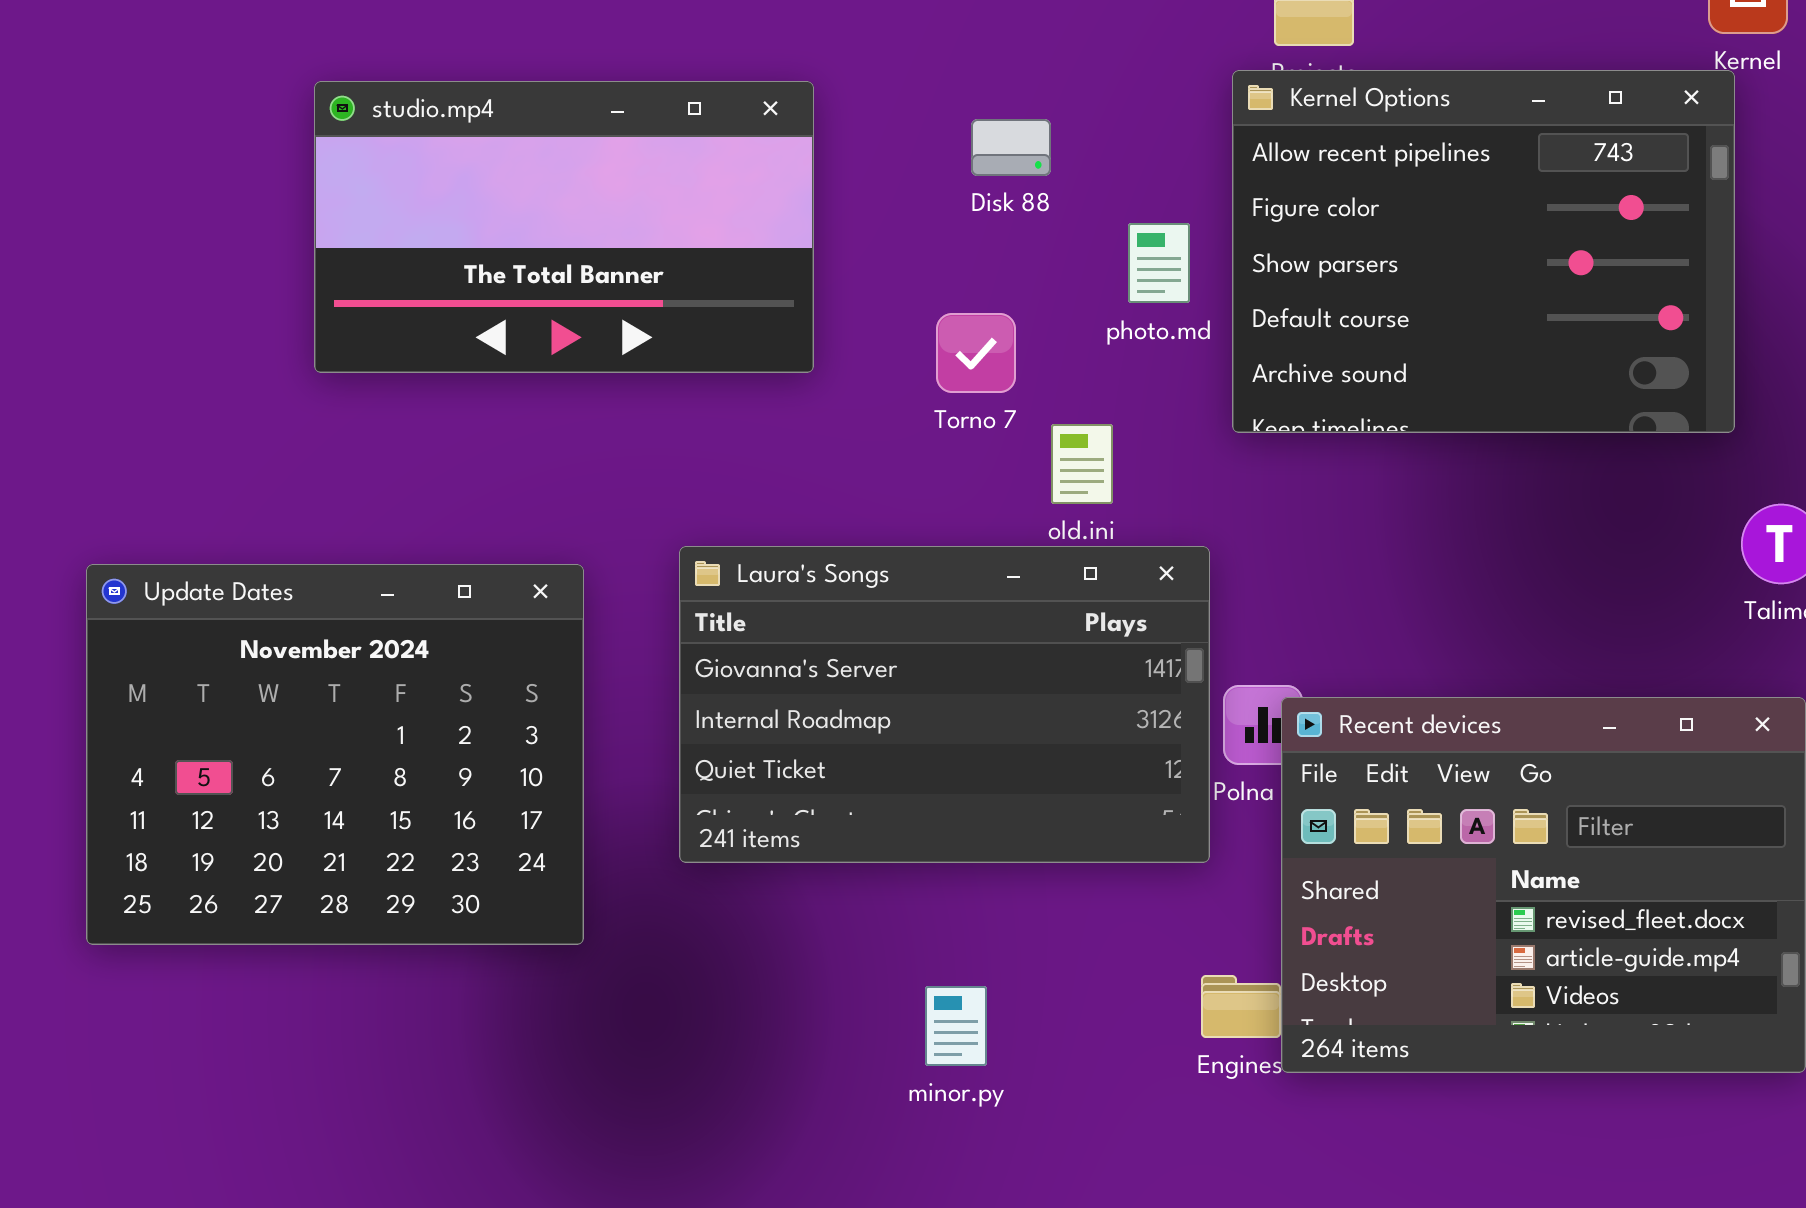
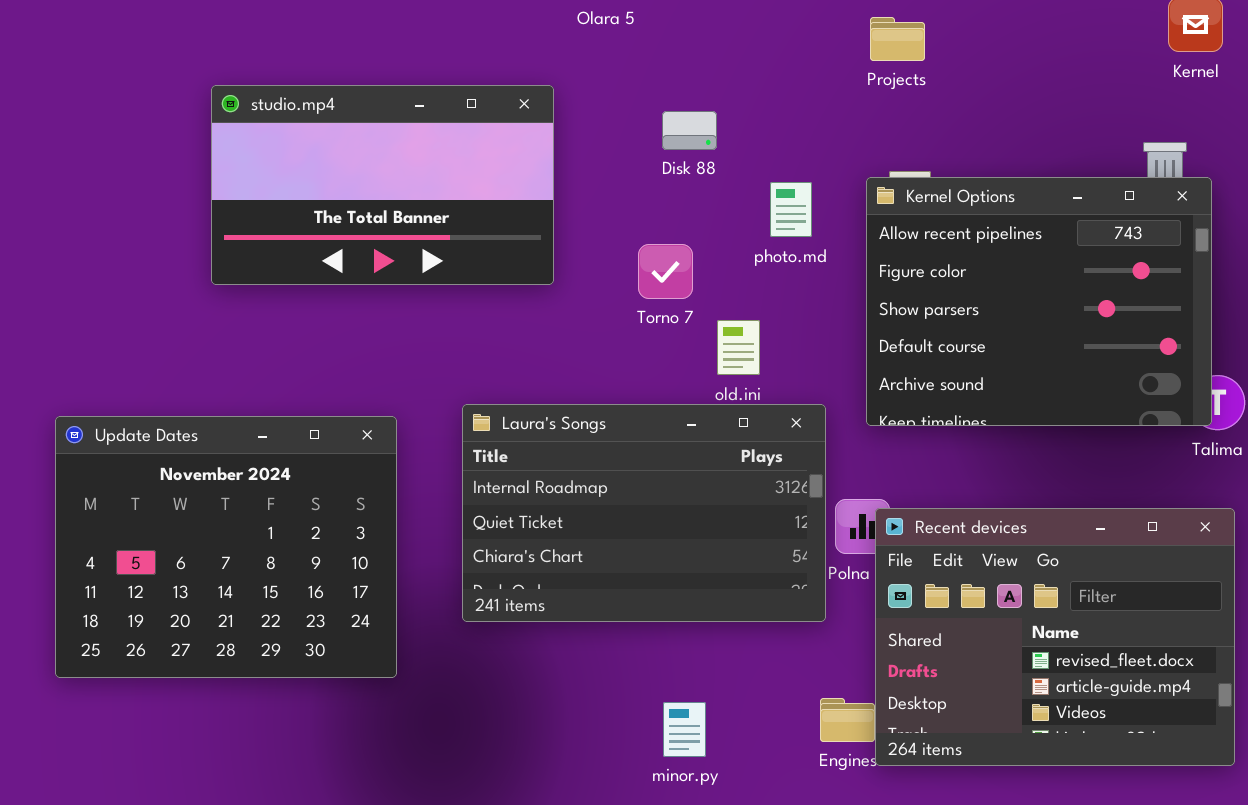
Kernel Options: [1232,70,1735,433] -> [866,177,1212,426], moved
Laura's Songs: [679,546,1210,863] -> [462,404,826,622], scrolled down 1 row
minor.py: [925,986,987,1066] -> [663,702,706,757], moved

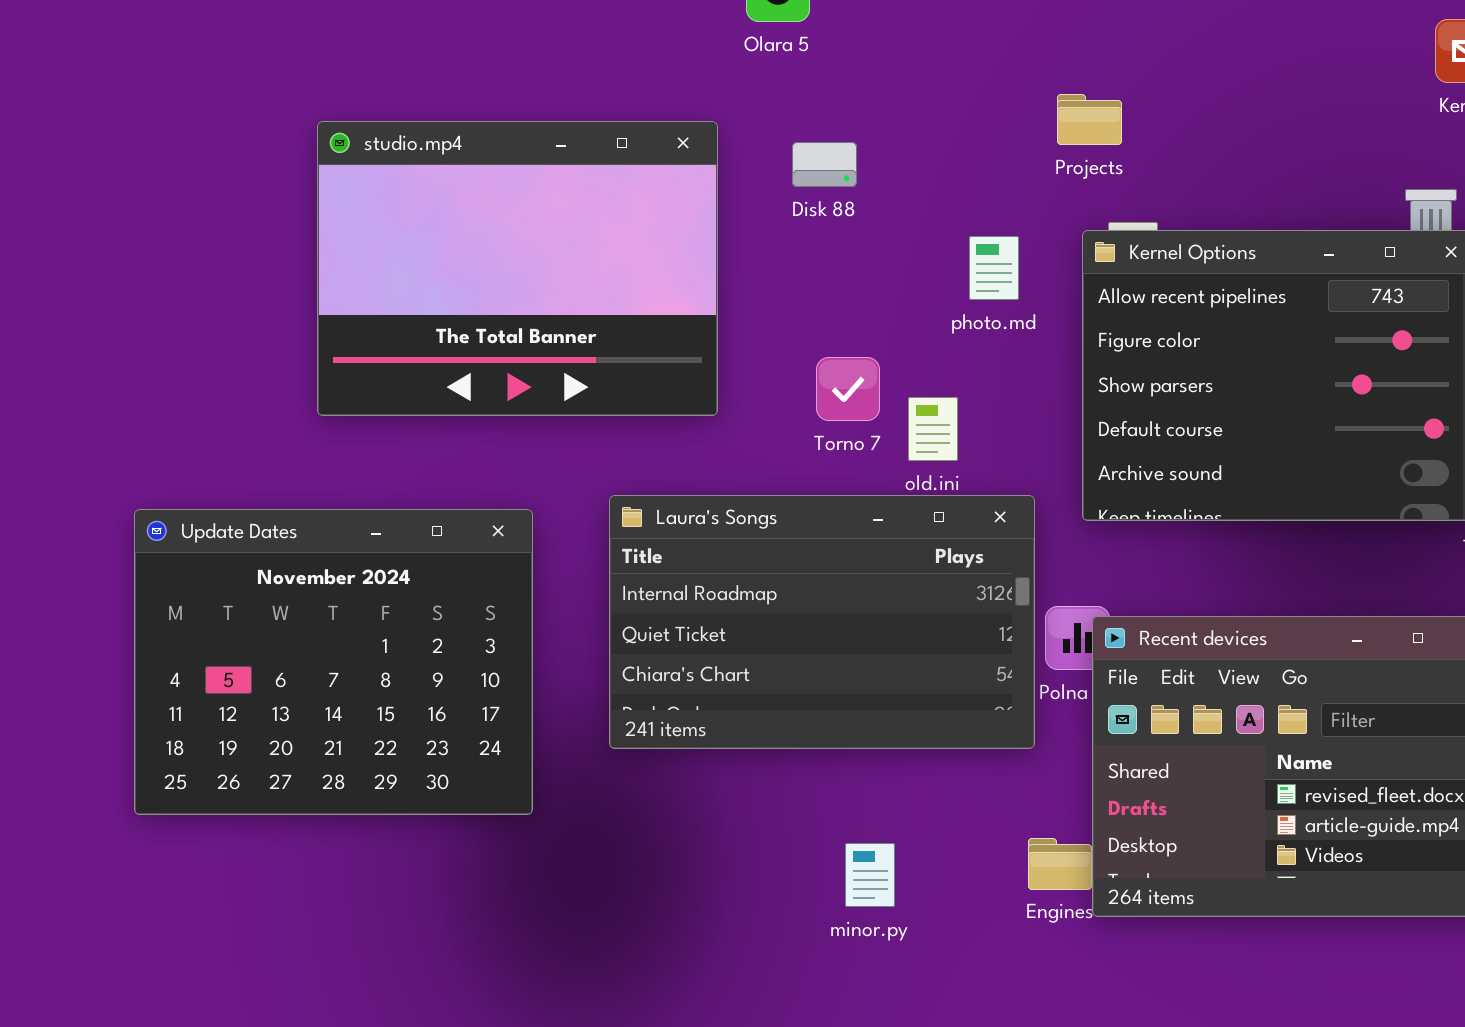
Projects: [870,17,925,61] -> [1057,94,1122,145], moved
studio.mp4: [211,85,554,285] -> [317,121,718,416], resized
Disk 88: [662,111,717,150] -> [792,142,857,187], moved
Torno 7: [638,244,693,299] -> [816,357,880,421], moved

